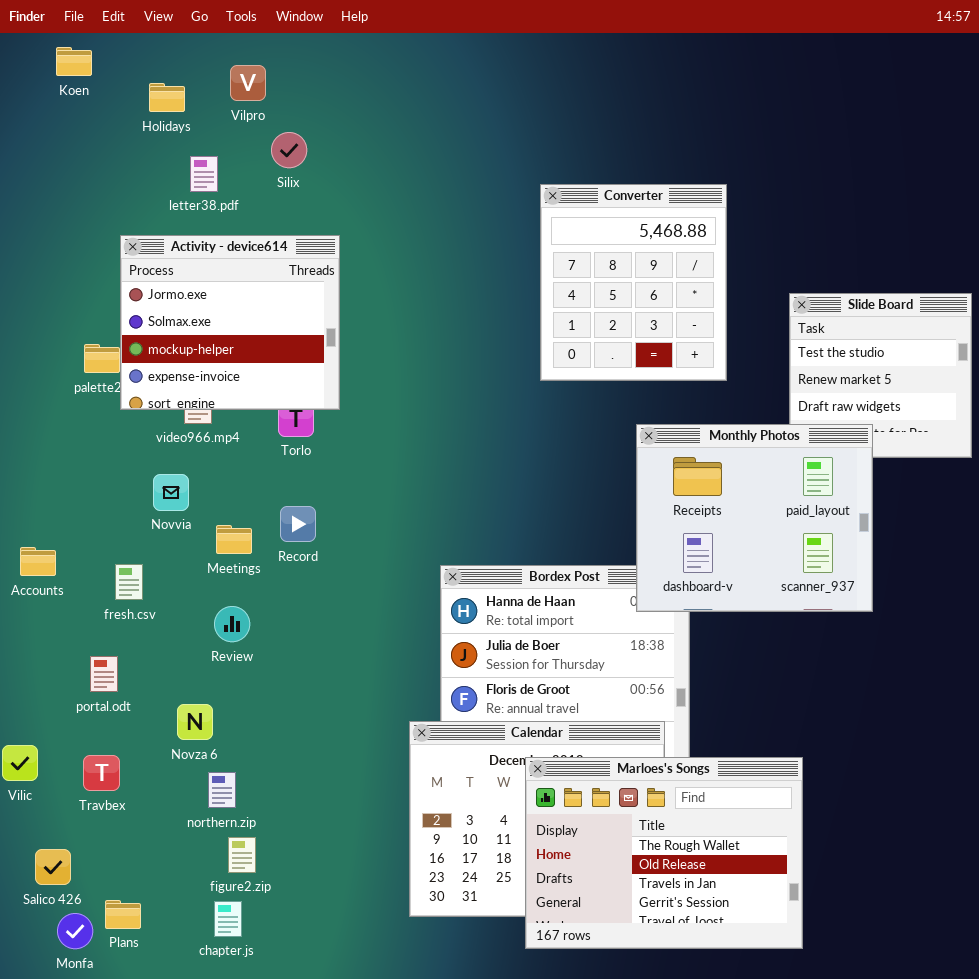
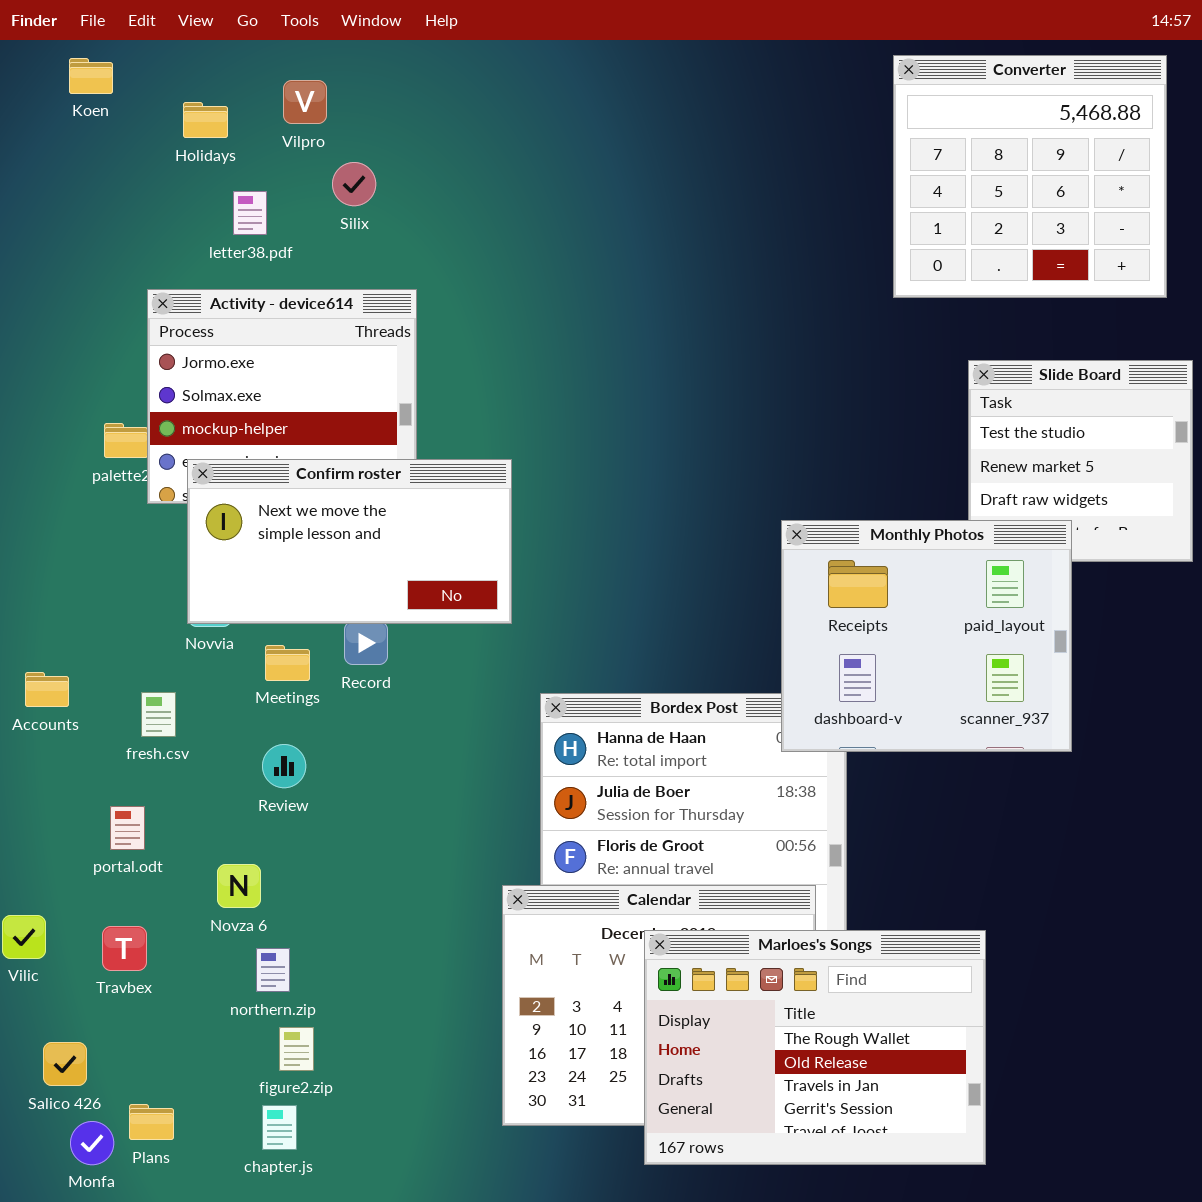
Converter: [540,184,727,381] -> [893,55,1167,298], moved, resized
Confirm roster: none -> [187,459,512,624], opened

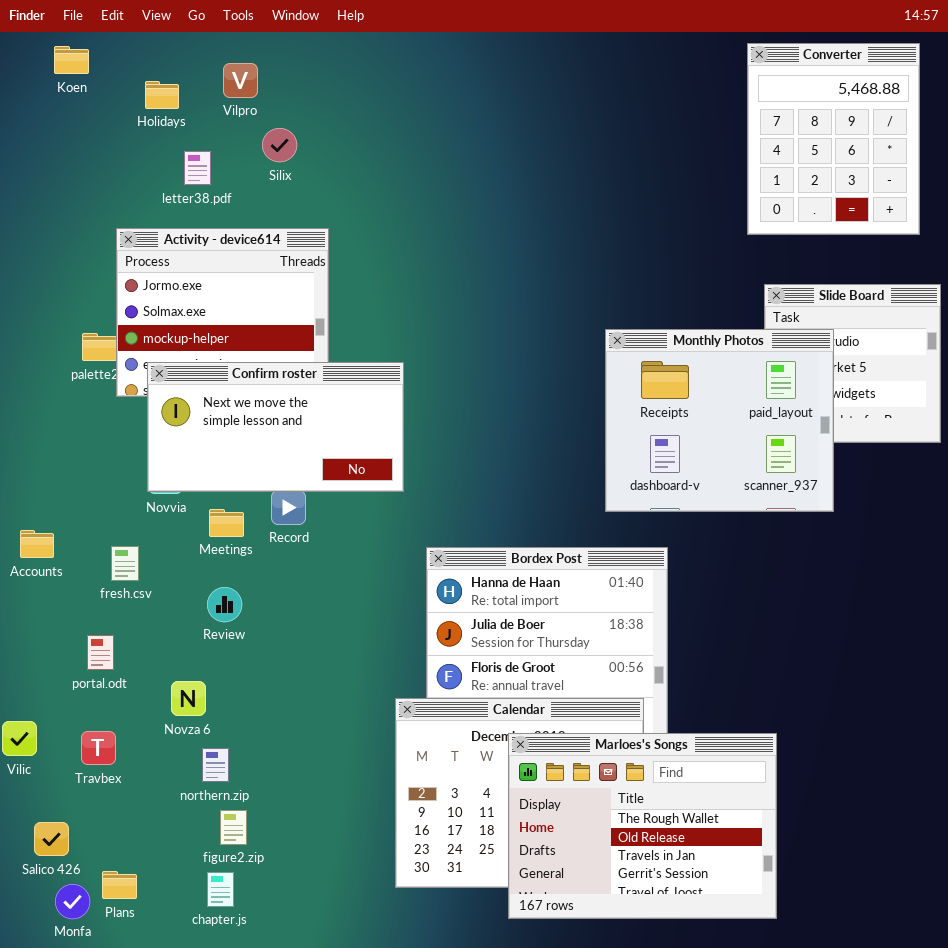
Converter: [893,55,1167,298] -> [747,43,920,235], resized
Monthly Photos: [781,520,1072,752] -> [605,329,834,512], moved

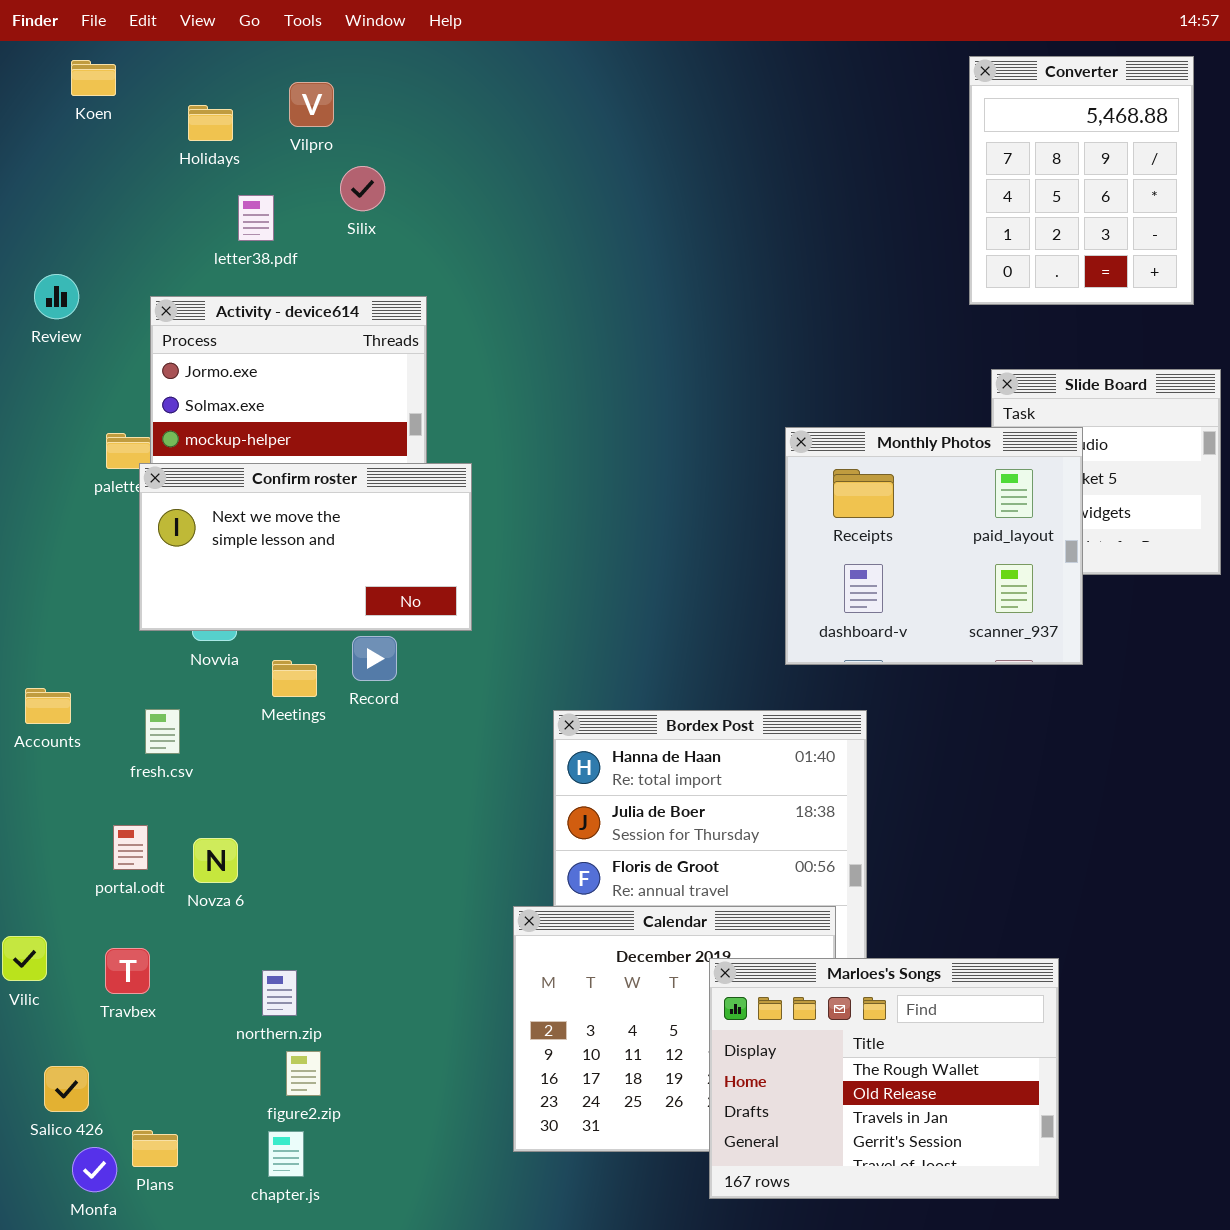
Confirm roster: [147,362,404,492] -> [139,463,472,631], moved
Review: [207,587,242,622] -> [34,274,79,319], moved
Novza 6: [171,681,206,716] -> [193,838,238,883], moved
Marloes's Songs: [508,733,777,919] -> [709,958,1059,1199], moved

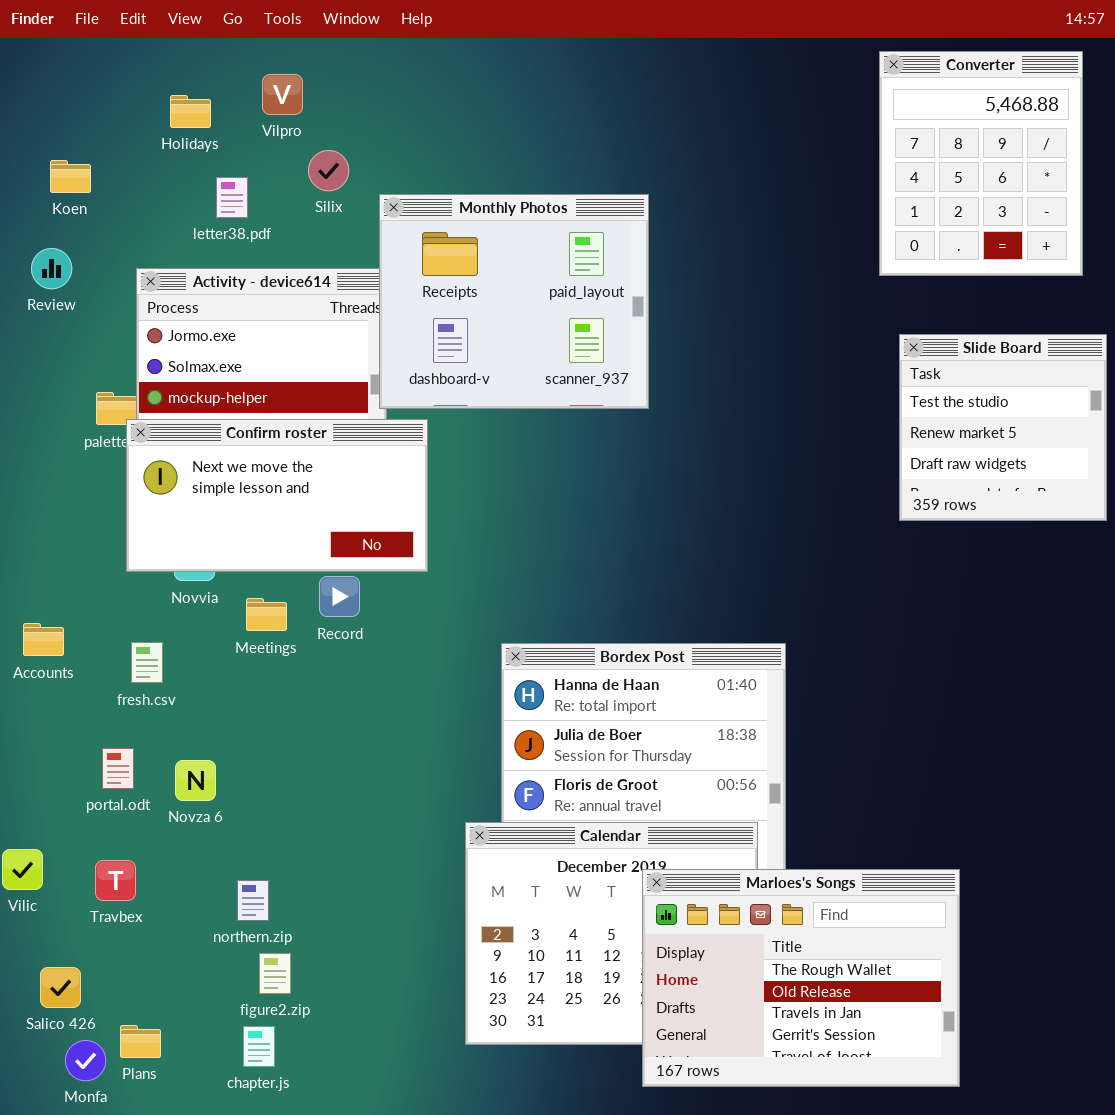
Koen: [71,60,116,96] -> [50,160,91,193], moved
Monthly Photos: [785,427,1083,665] -> [379,194,649,409], moved

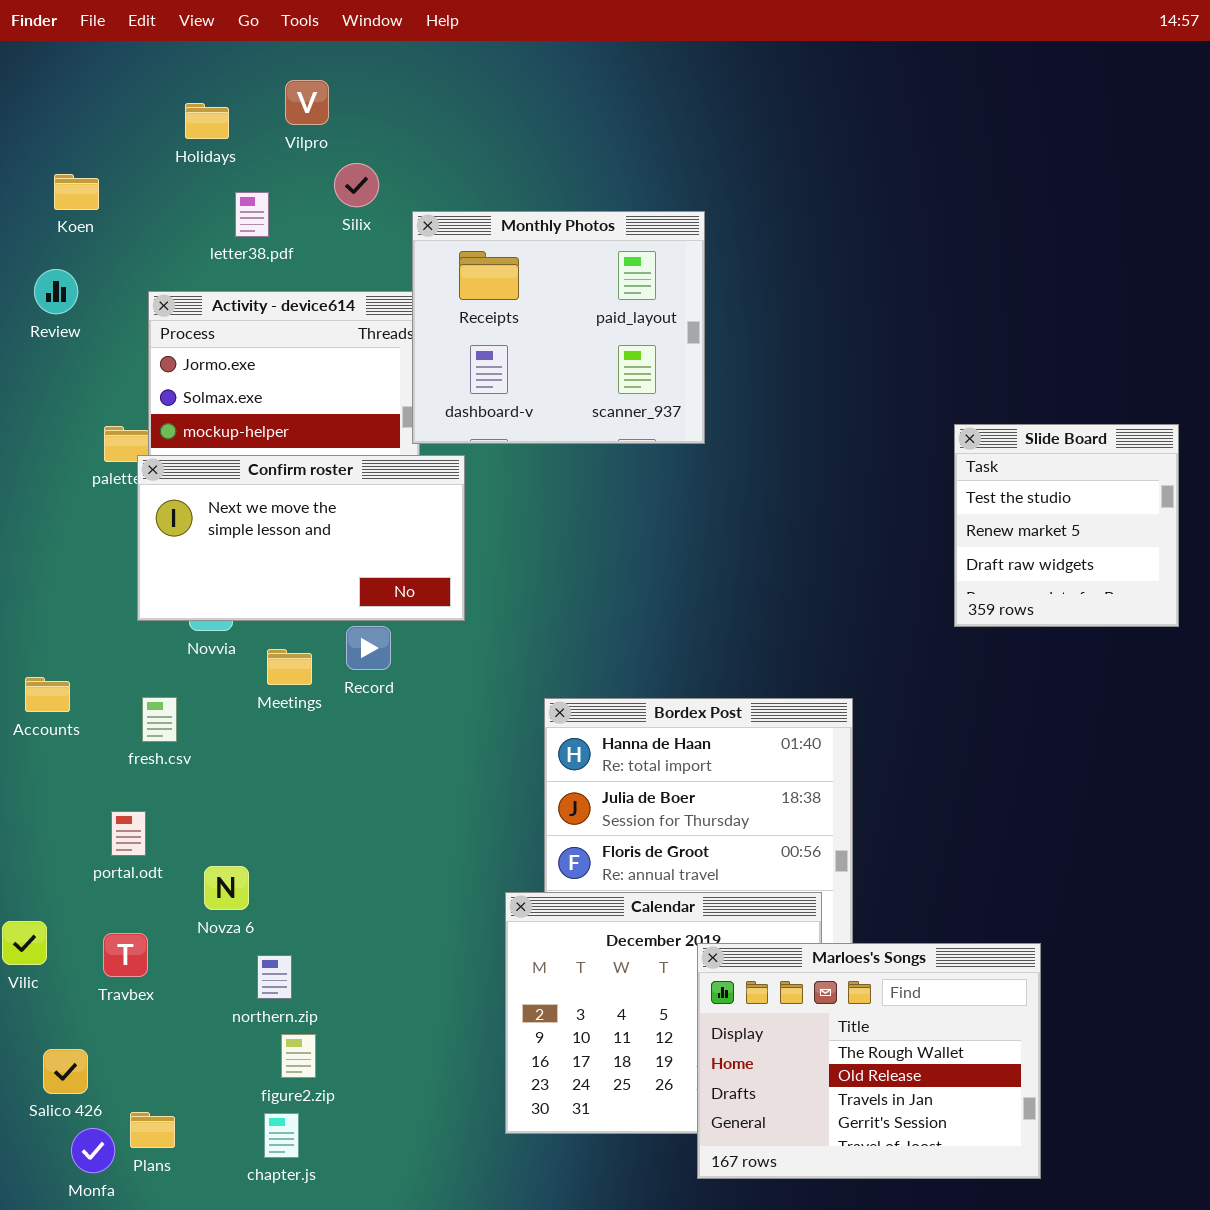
Converter: [879,51,1083,276] -> none, closed
Slide Board: [899,334,1107,521] -> [954,424,1179,627], moved
Novza 6: [175,760,216,801] -> [204,866,249,910], moved

